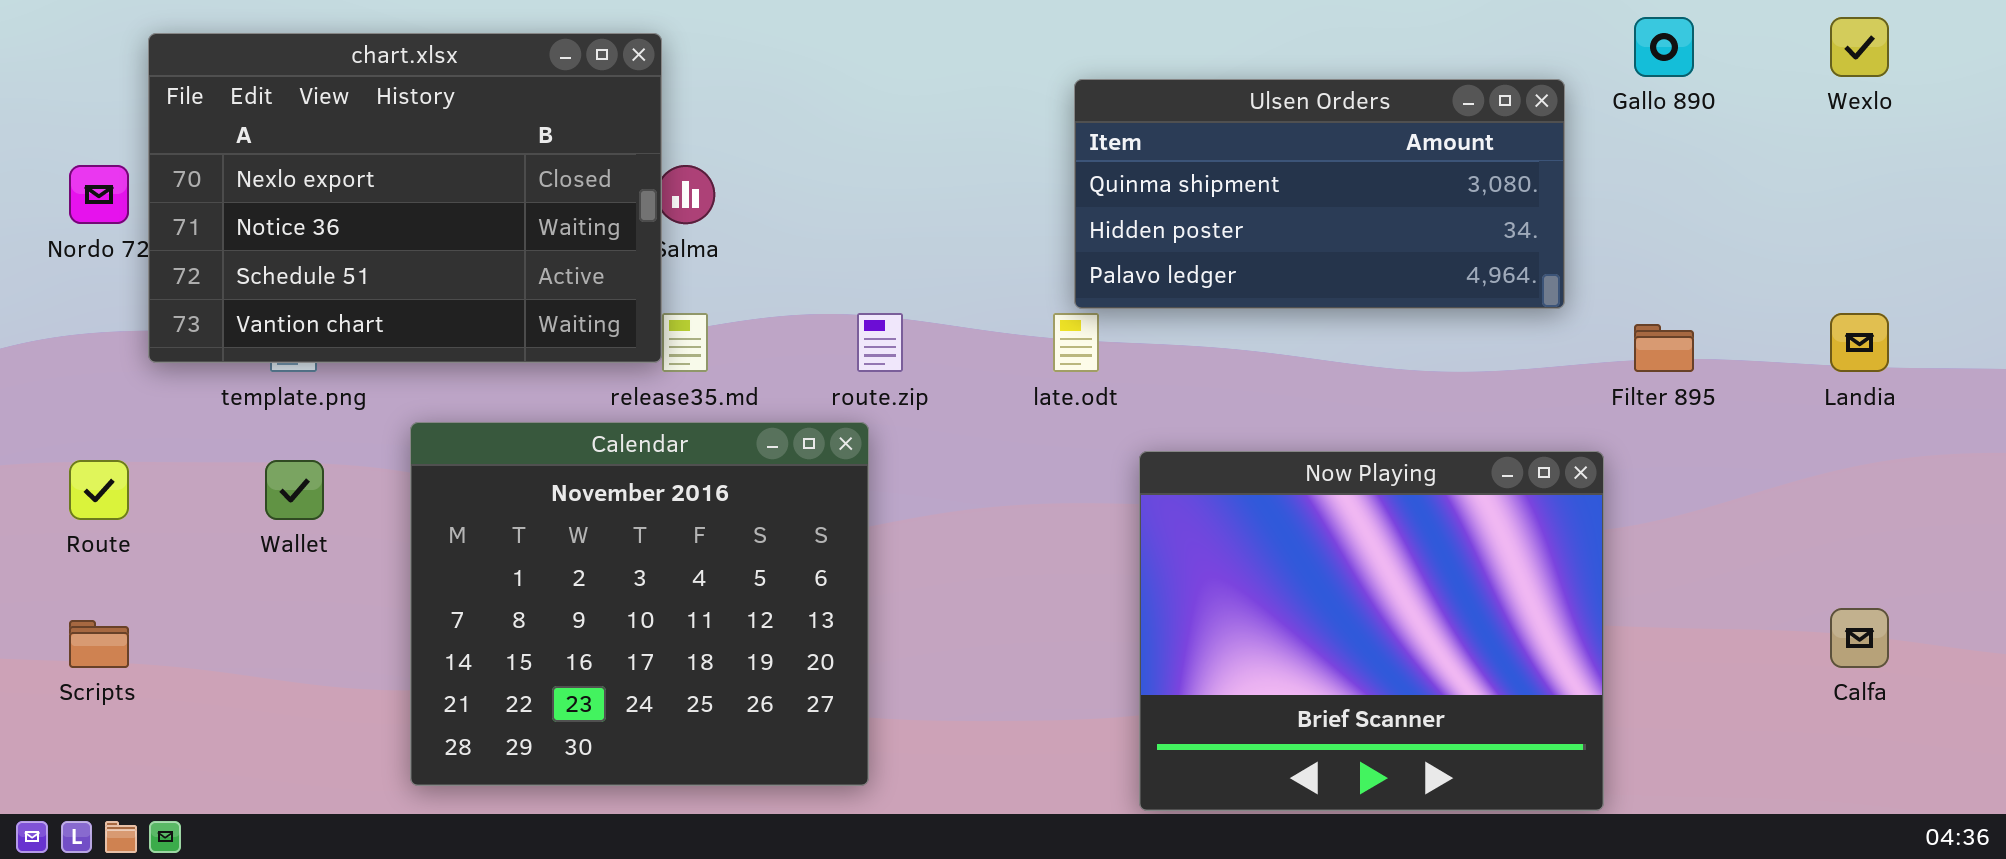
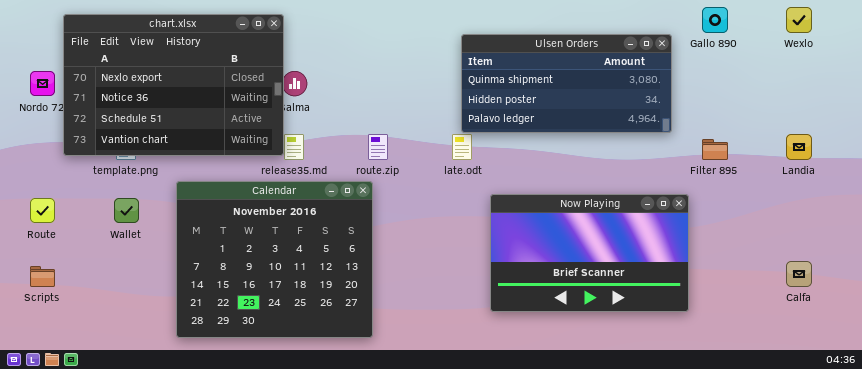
Now Playing: [1139,451,1604,811] -> [490,194,689,312], resized

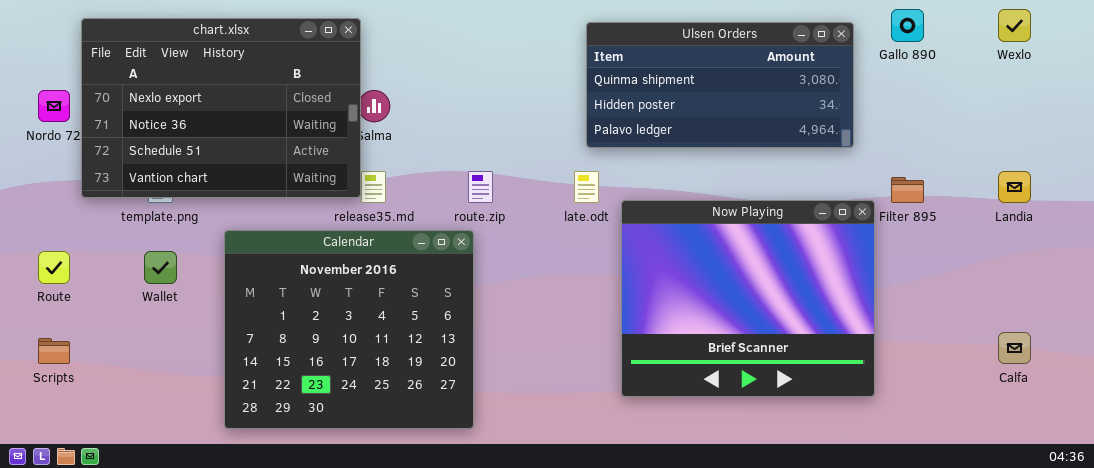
Ulsen Orders: [461,34,672,133] -> [586,22,854,148], moved
Now Playing: [490,194,689,312] -> [621,200,875,397], resized

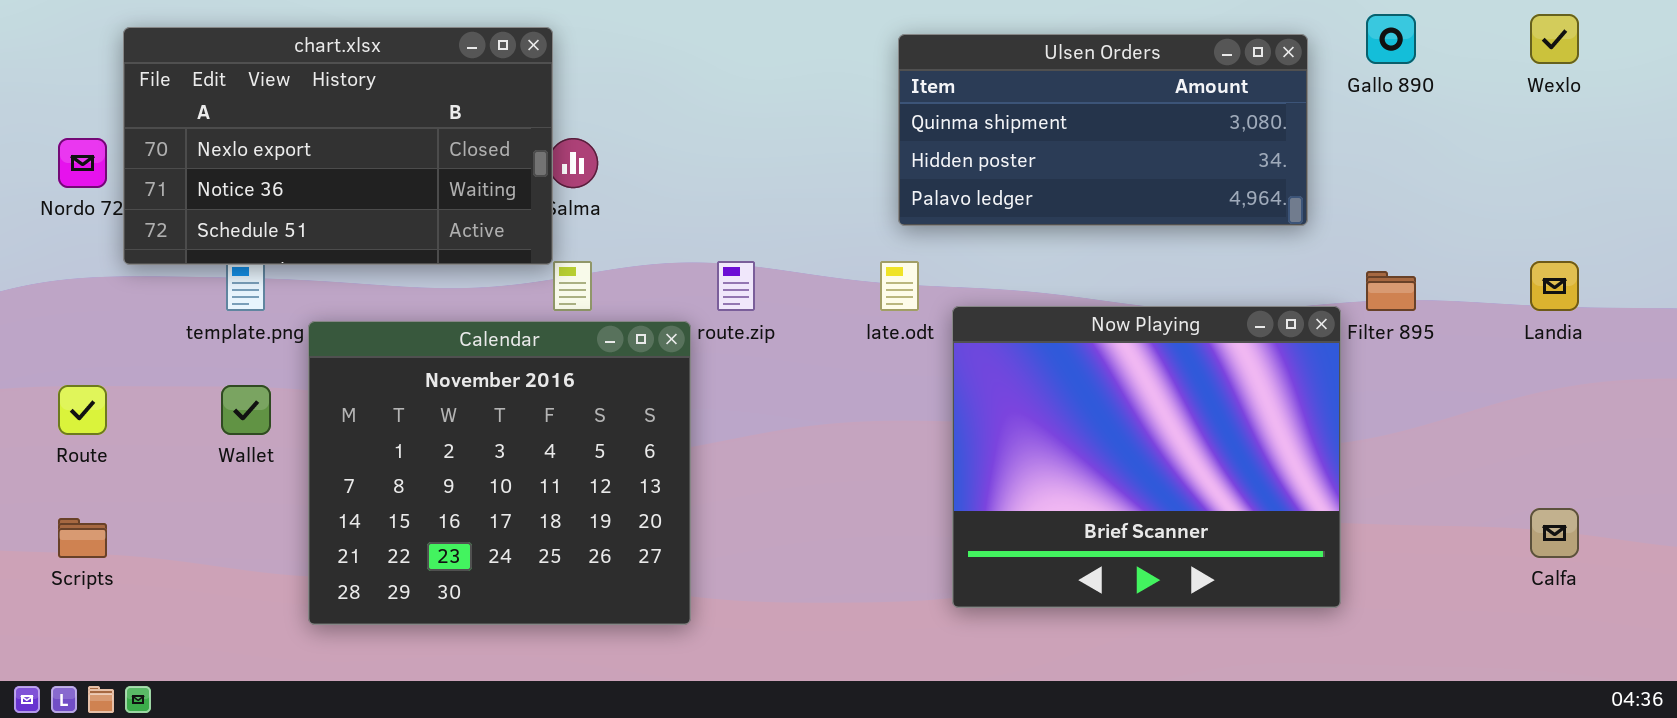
chart.xlsx: [81,18,361,198] -> [123,27,553,265], resized
Calendar: [224,230,474,429] -> [308,321,691,625], moved

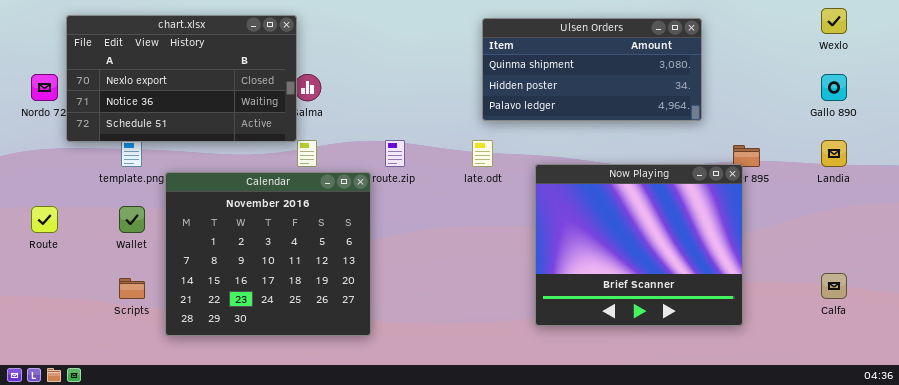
Gallo 890: [1366,14,1416,64] -> [821,74,847,101], moved
Now Playing: [952,306,1341,608] -> [535,164,743,326], moved
Scripts: [58,518,107,558] -> [119,278,145,299], moved

